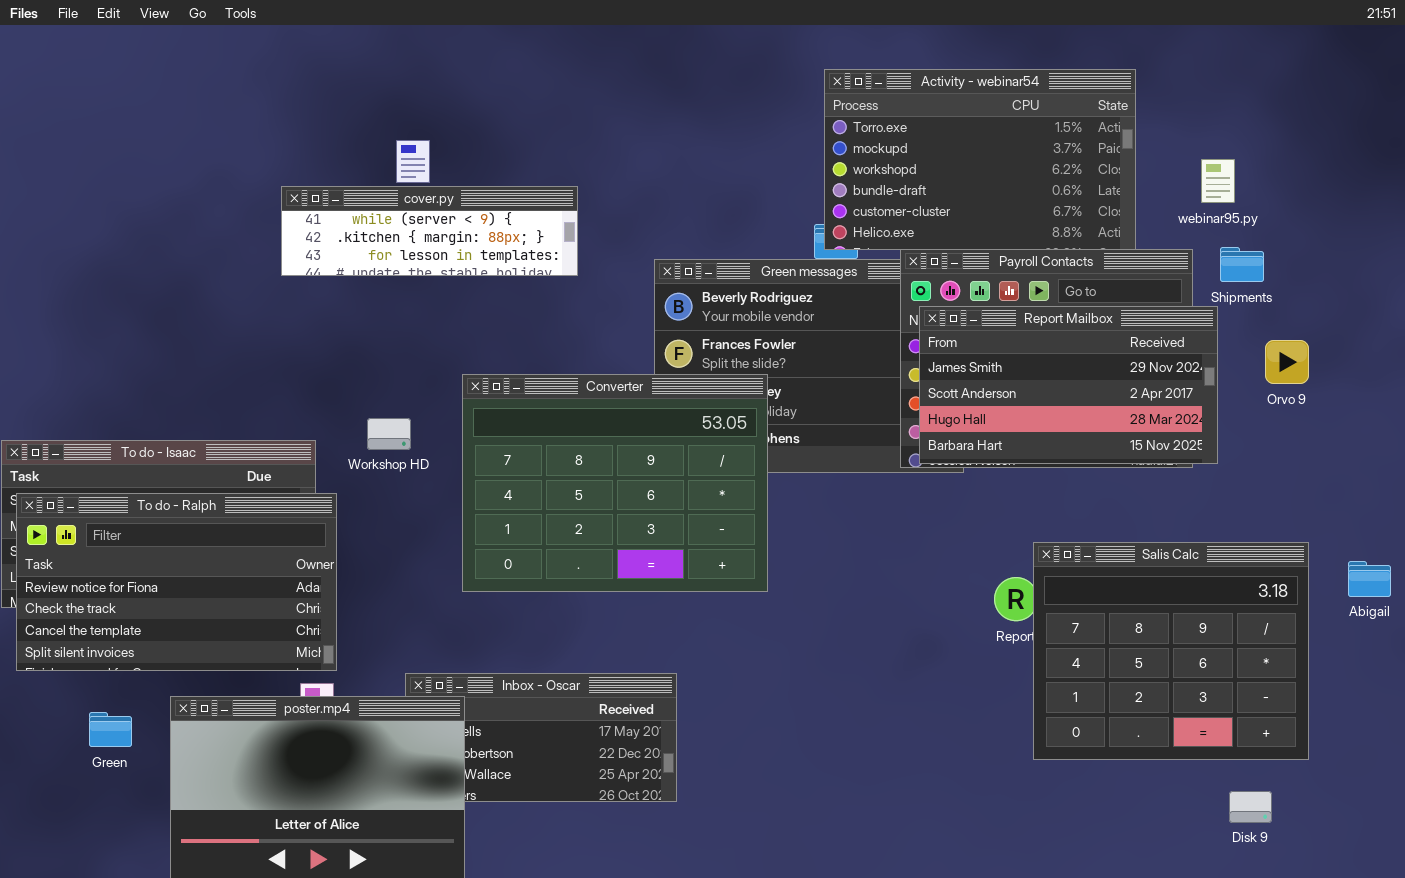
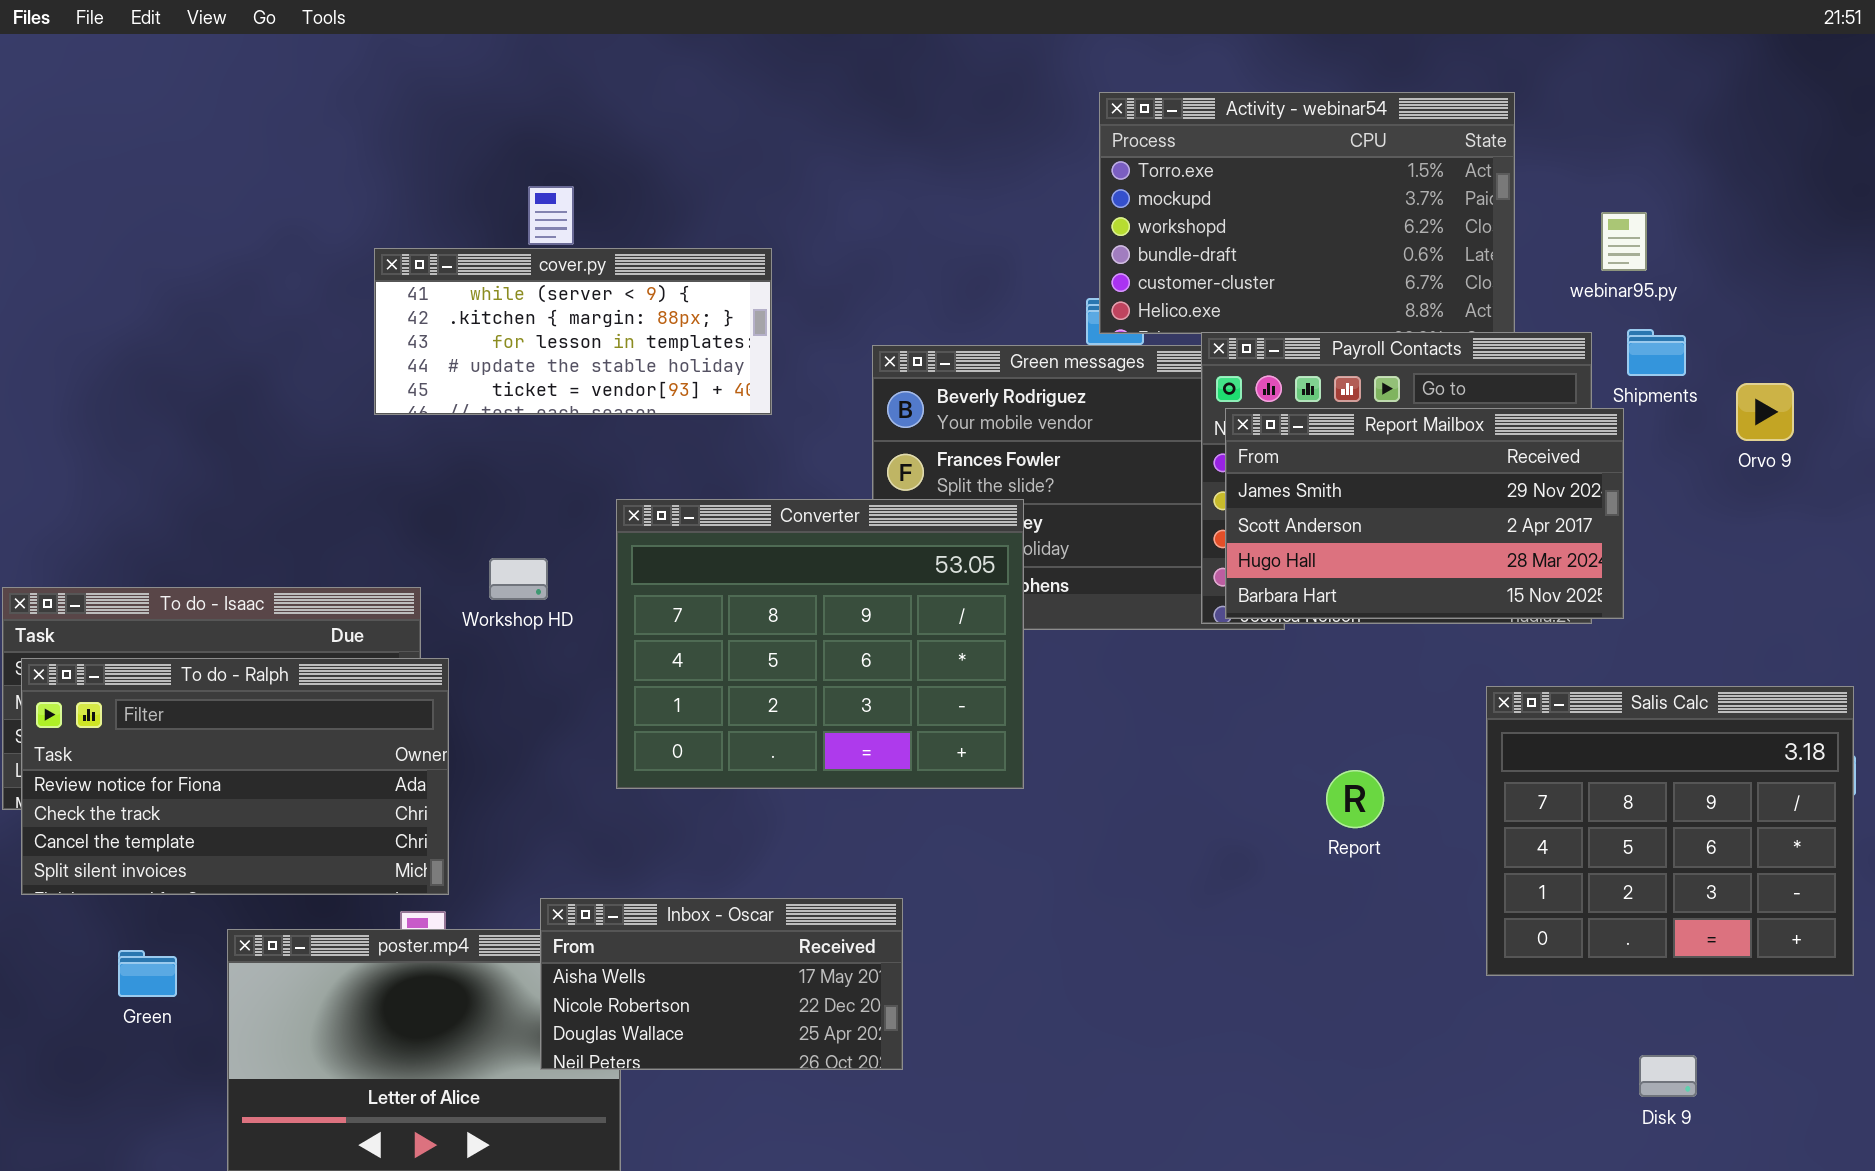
cover.py: [281,186,578,276] -> [374,248,772,415], resized
Orvo 9: [1265,340,1309,384] -> [1736,383,1794,441], moved
Salis Calc: [1033,542,1309,760] -> [1486,686,1854,976], moved
Inbox - Oscar: [405,673,677,802] -> [540,898,903,1070], raised

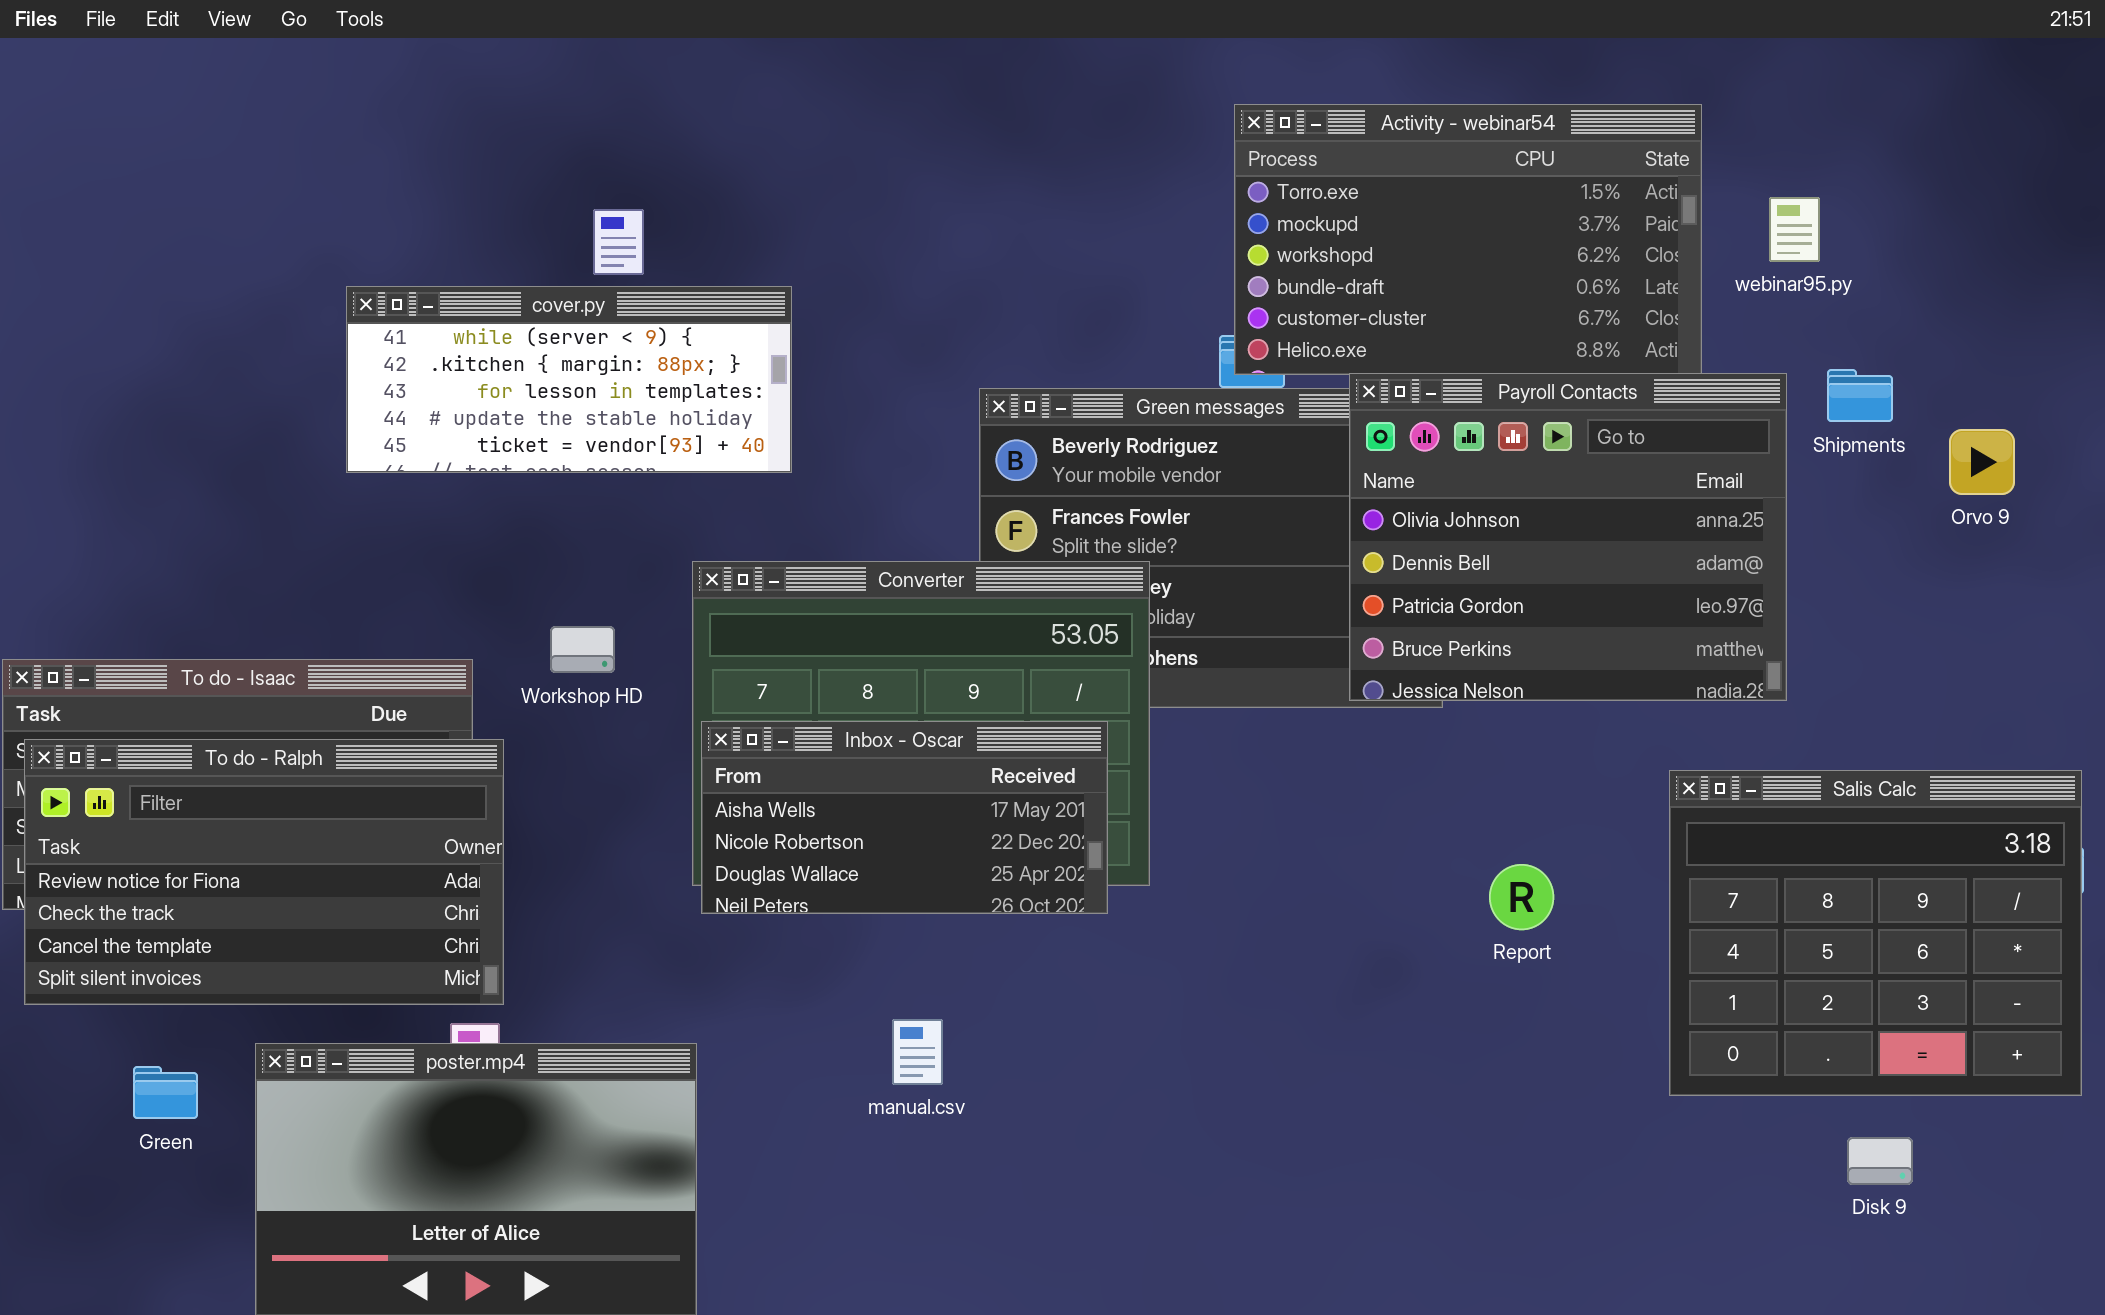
webinar95.py: [1601,212,1647,271] -> [1769,197,1820,262], moved
cover.py: [374,248,772,415] -> [346,286,792,473], moved
Report Mailbox: [1225,408,1624,619] -> none, closed
Inbox - Oscar: [540,898,903,1070] -> [701,721,1108,914], moved
Disk 9: [1639,1055,1697,1097] -> [1847,1137,1913,1185], moved

